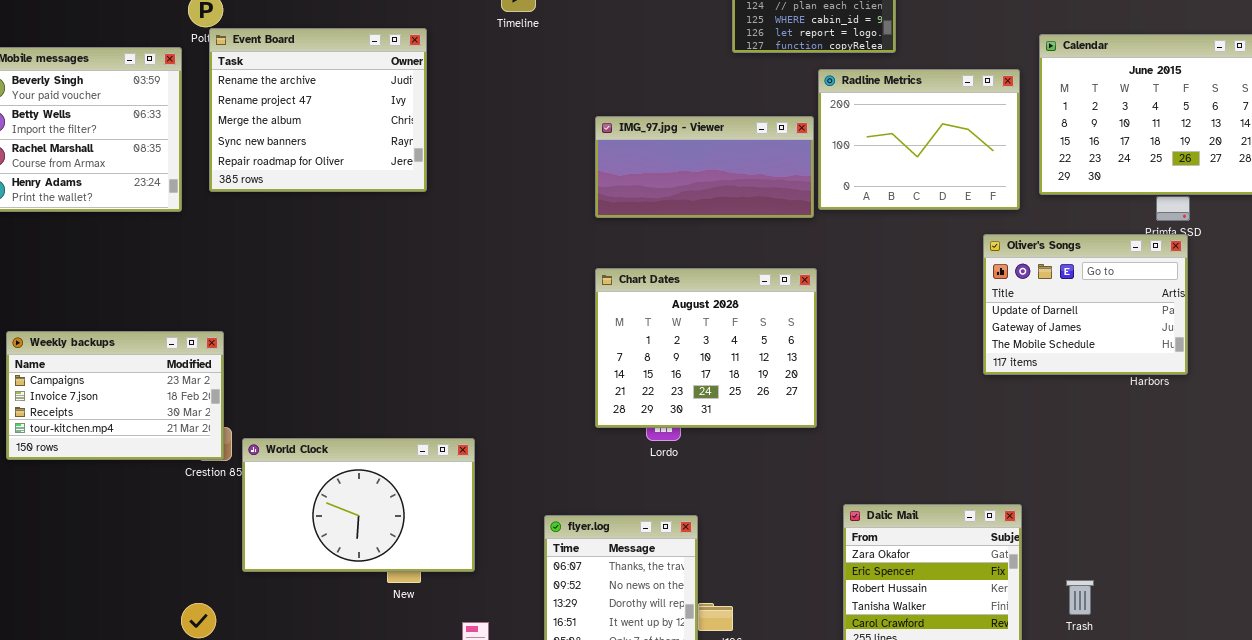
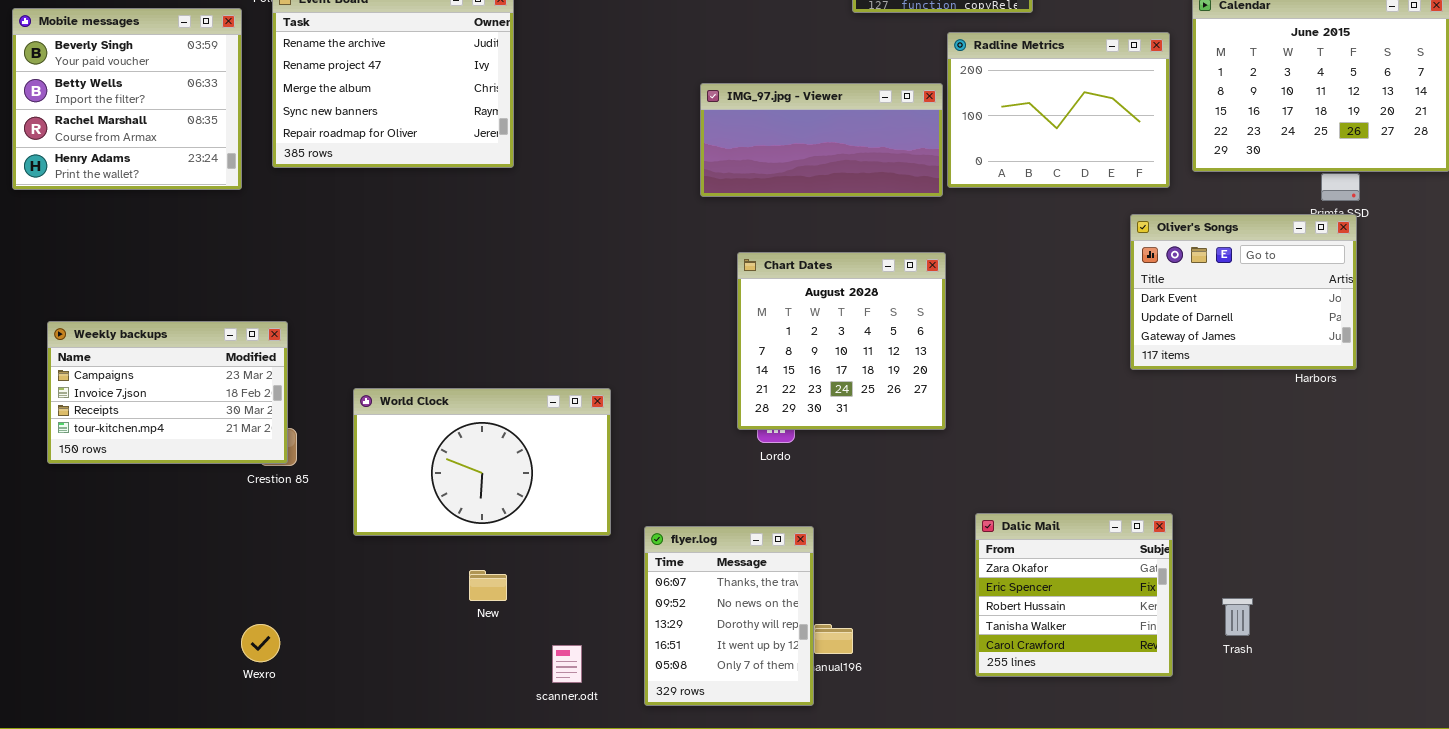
Oliver's Songs: [983,234,1188,375] -> [1130,214,1357,370], scrolled up 1 row
Chart Dates: [595,268,817,428] -> [737,252,946,430], resized
World Clock: [242,438,475,572] -> [353,388,611,536], moved

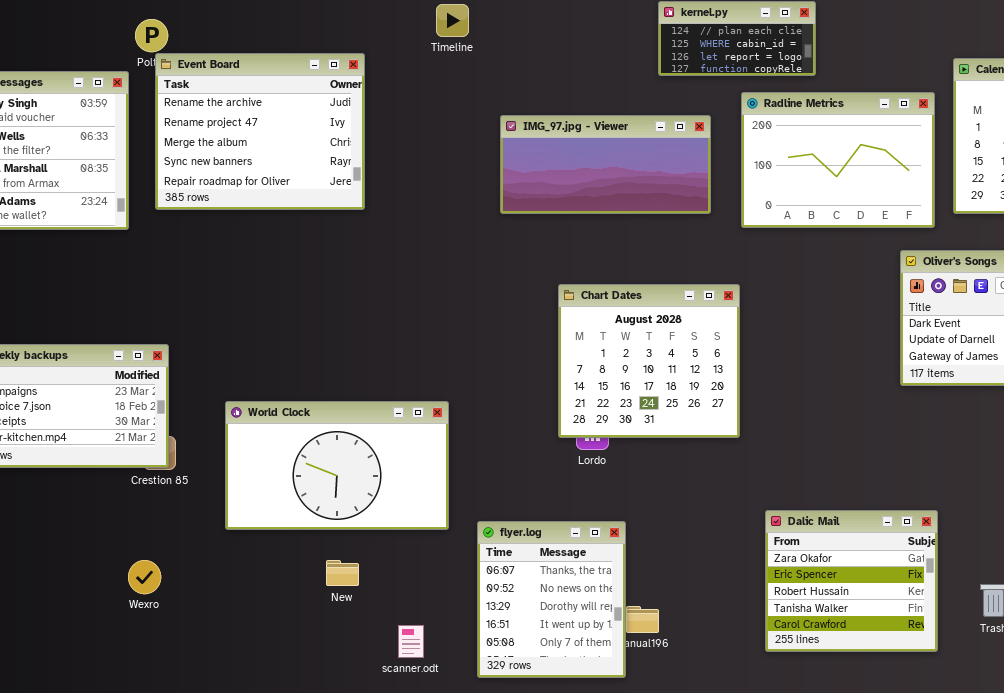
IMG_97.jpg - Viewer: [700,83,943,197] -> [500,115,711,214], moved
Wexro: [241,624,280,662] -> [128,560,161,594], moved

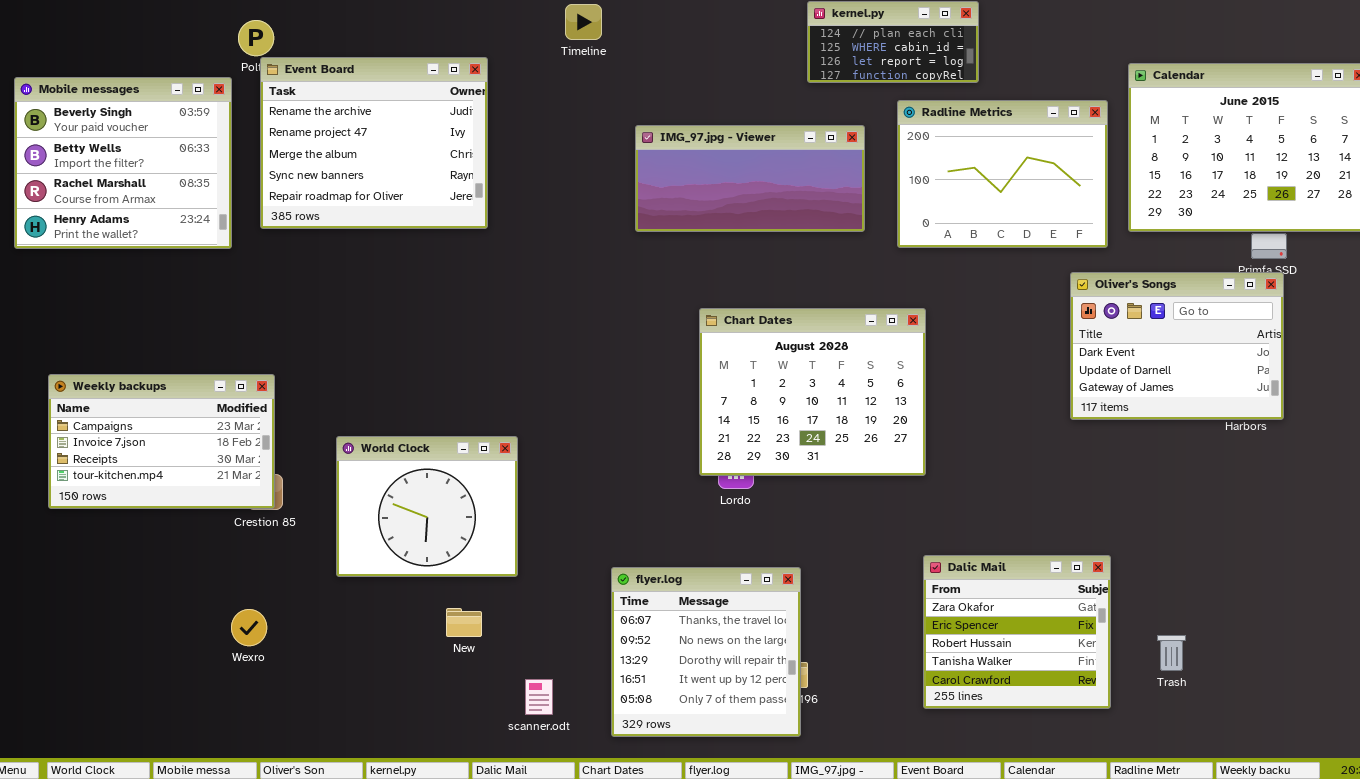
Chart Dates: [558,284,740,438] -> [699,308,926,476], resized
World Clock: [225,401,449,530] -> [336,436,518,577], resized
flyer.log: [477,521,626,678] -> [611,567,801,737], resized

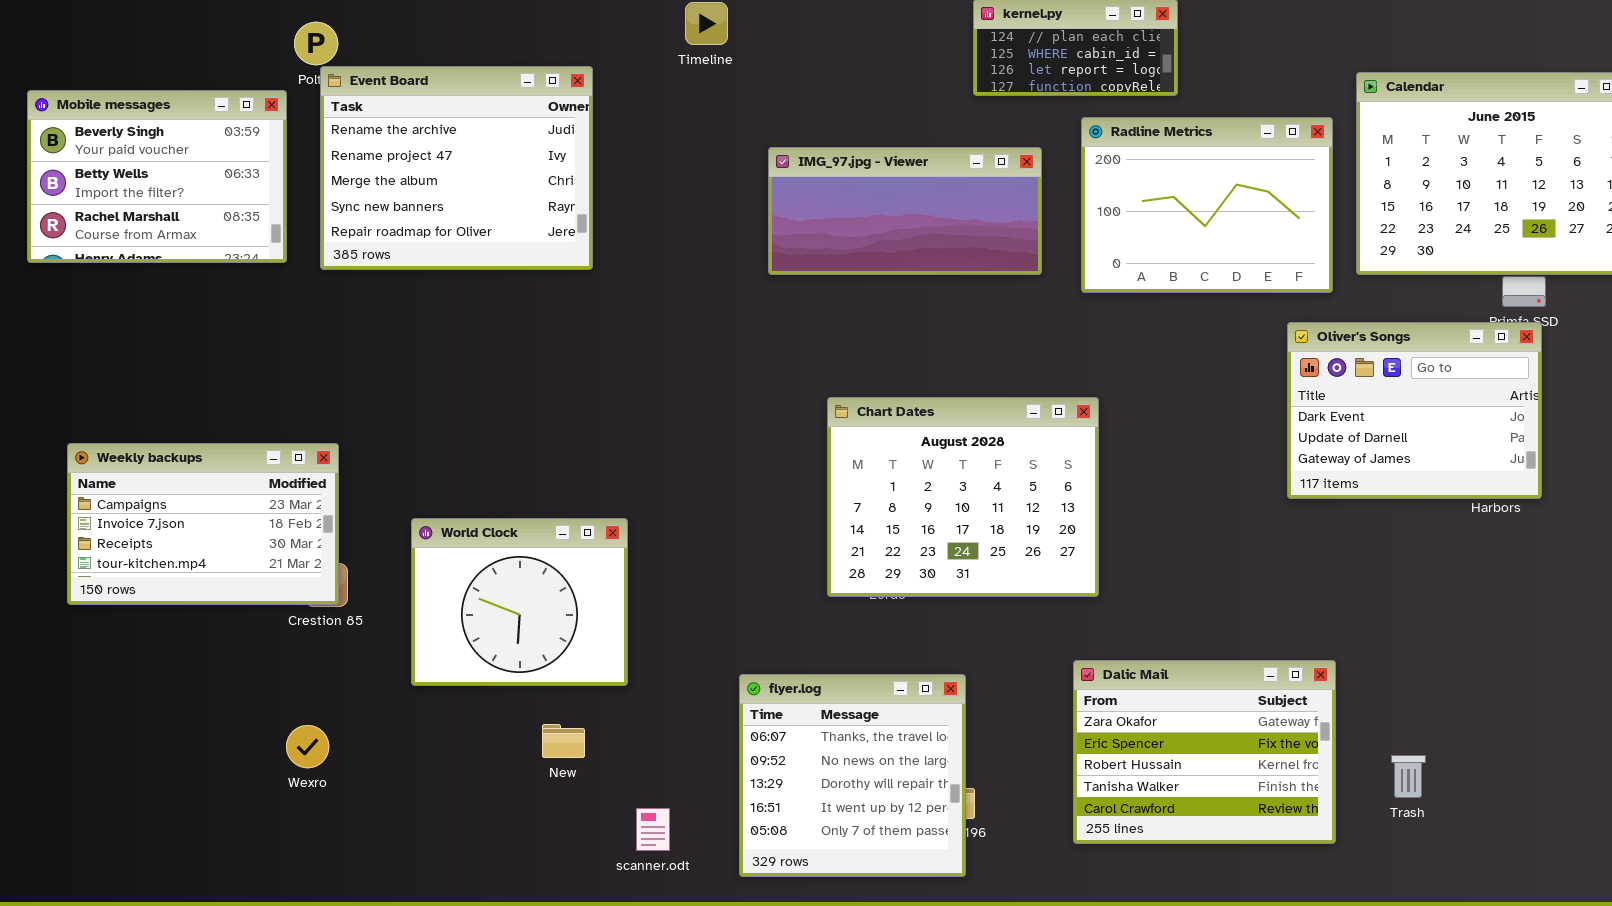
Mobile messages: [14,77,232,249] -> [27,90,287,263], resized
Chart Dates: [699,308,926,476] -> [827,397,1099,597], moved
Dalic Mail: [923,555,1111,709] -> [1073,660,1336,844], resized

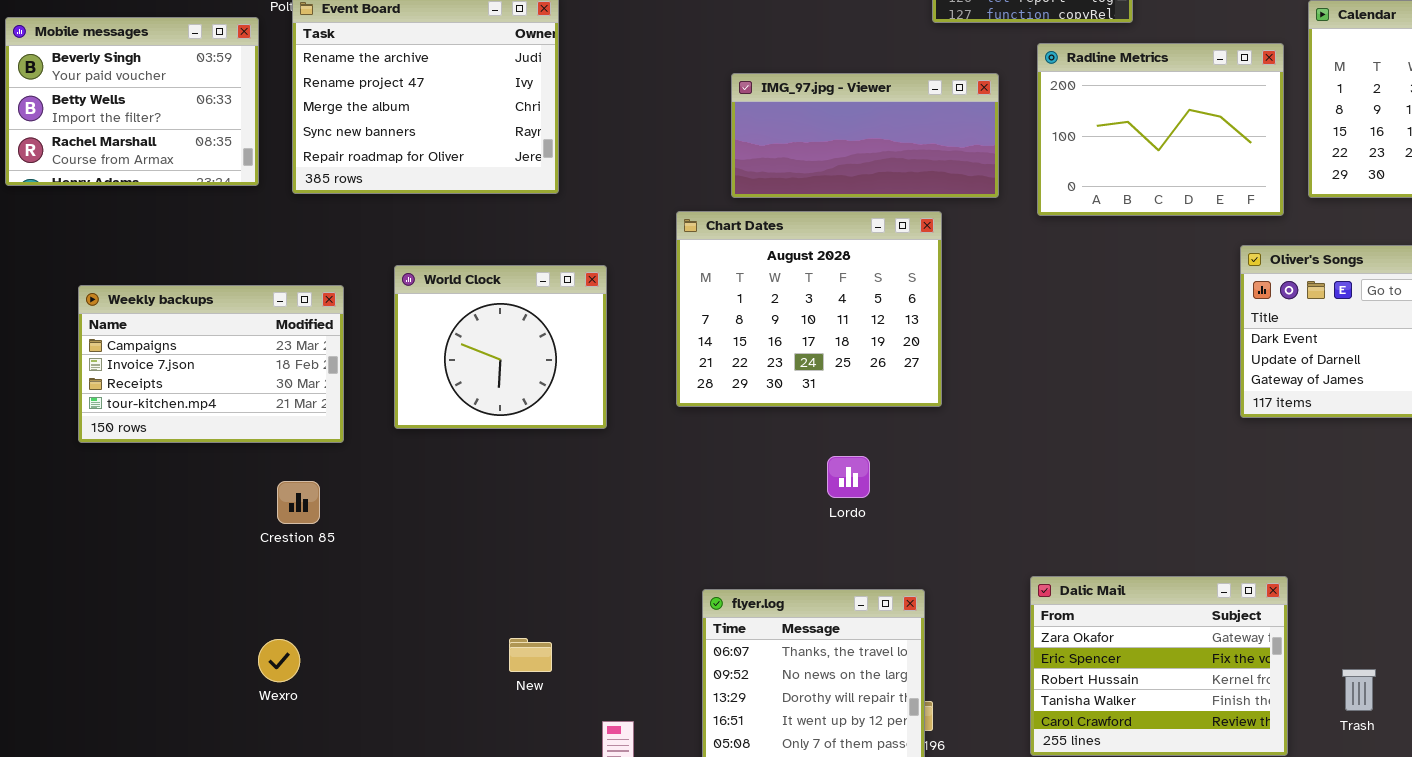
Chart Dates: [827,397,1099,597] -> [676,211,942,407], moved
Weekly backups: [67,443,339,605] -> [78,285,344,443], moved
World Clock: [411,518,628,686] -> [394,265,607,429], moved

